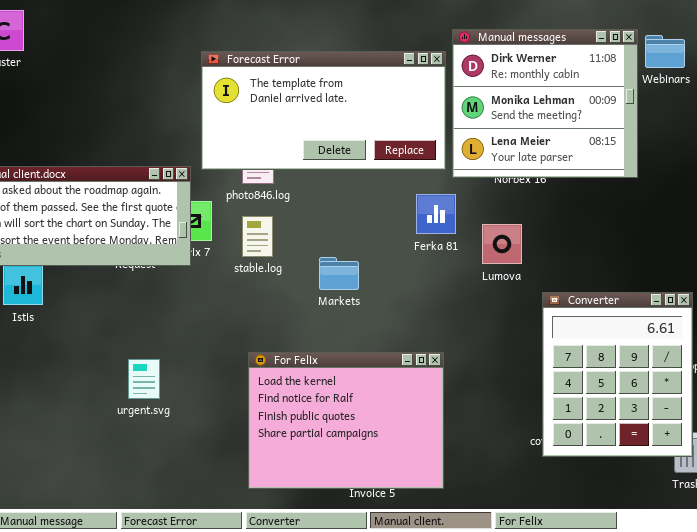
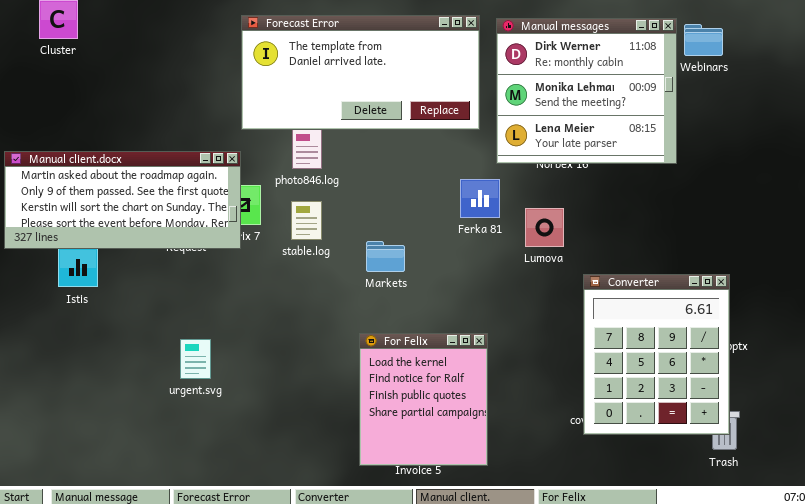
Forecast Error: [201,51,446,170] -> [241,15,480,130], moved
For Felix: [248,352,444,489] -> [359,333,488,466], resized

